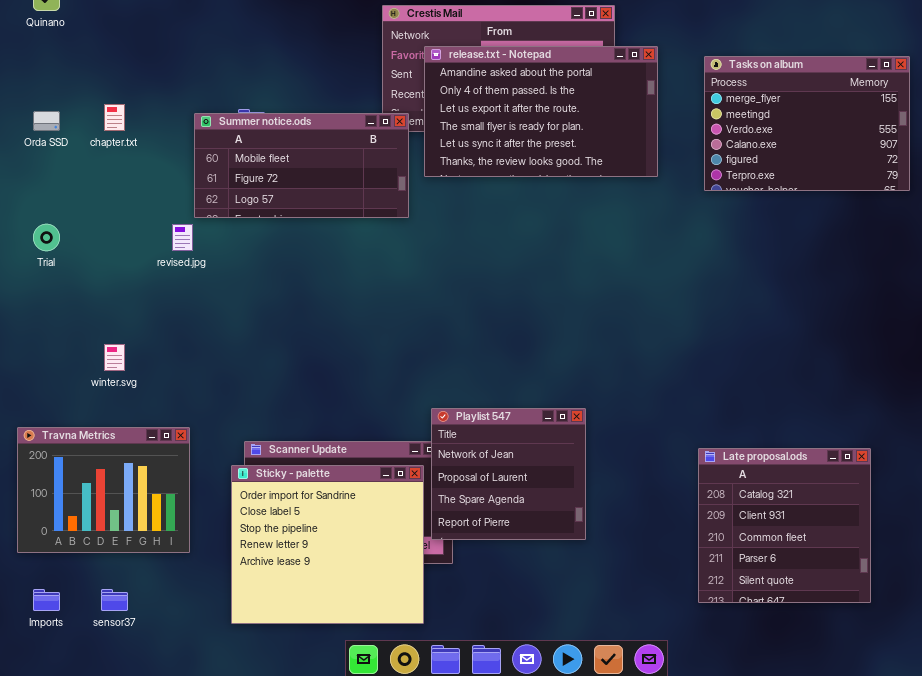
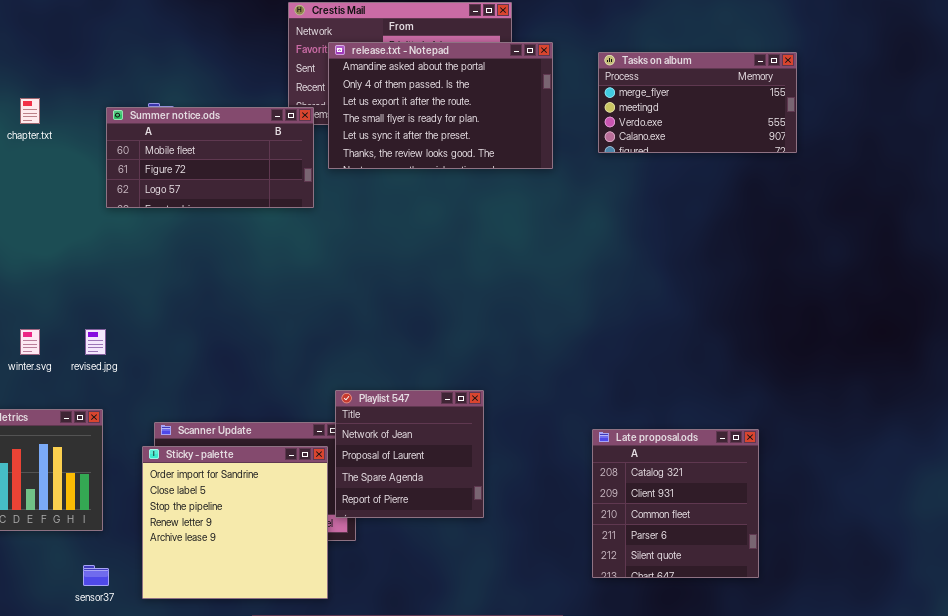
Tasks on album: [704,56,910,191] -> [598,52,797,153], resized
revised.jpg: [172,224,193,251] -> [85,329,106,355], moved
sensor37: [101,589,128,611] -> [83,565,109,586], moved

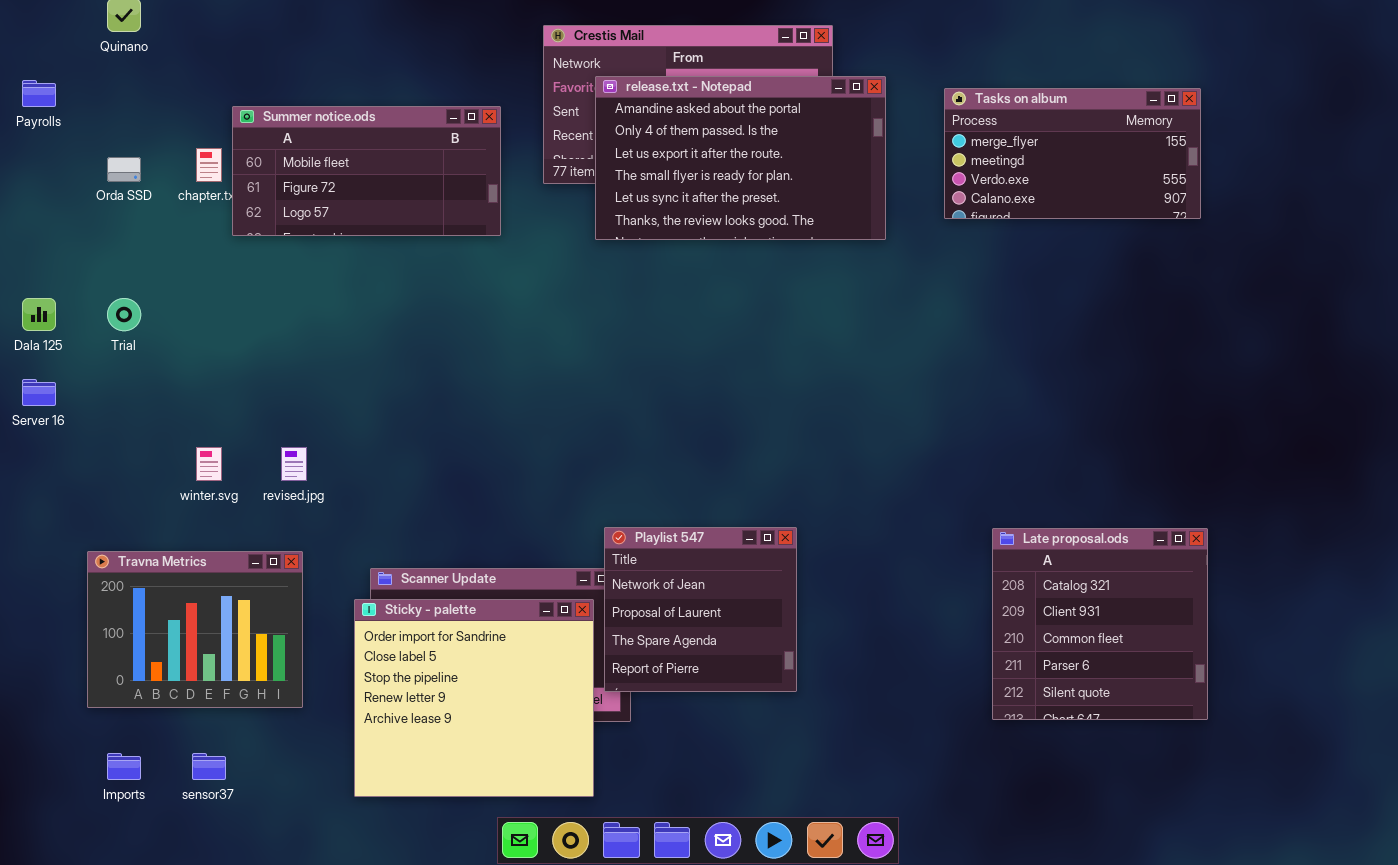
Summer notice.ods: [106,107,314,208] -> [232,106,501,236], moved
Late proposal.ods: [592,429,759,578] -> [992,528,1208,720], moved
sensor37: [83,565,109,586] -> [192,753,226,780], moved

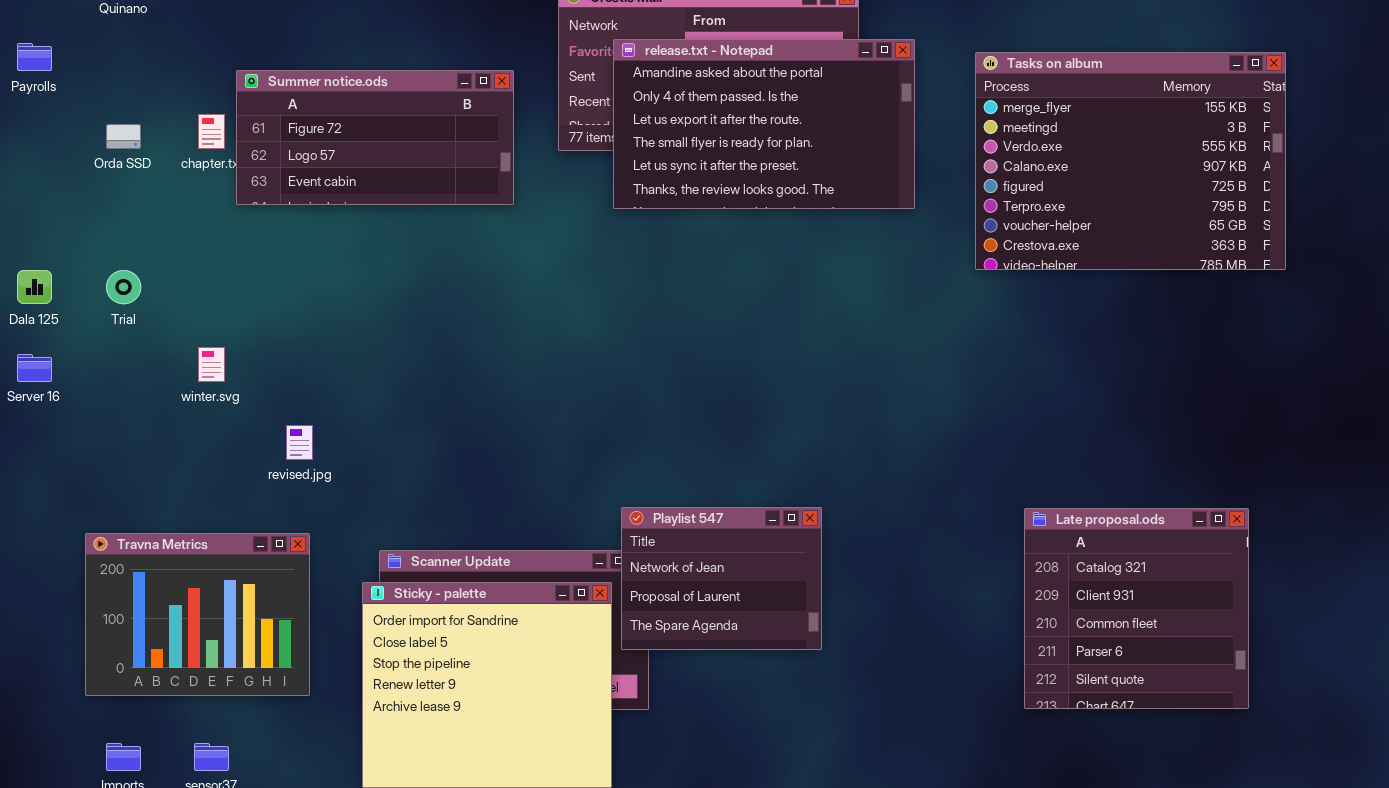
Tasks on album: [944,88,1201,219] -> [975,52,1286,270], resized
Summer notice.ods: [232,106,501,236] -> [236,70,514,205], scrolled down 1 row
winter.svg: [196,447,222,481] -> [198,347,225,382], moved
Playlist 547: [604,527,797,692] -> [621,507,822,650], resized

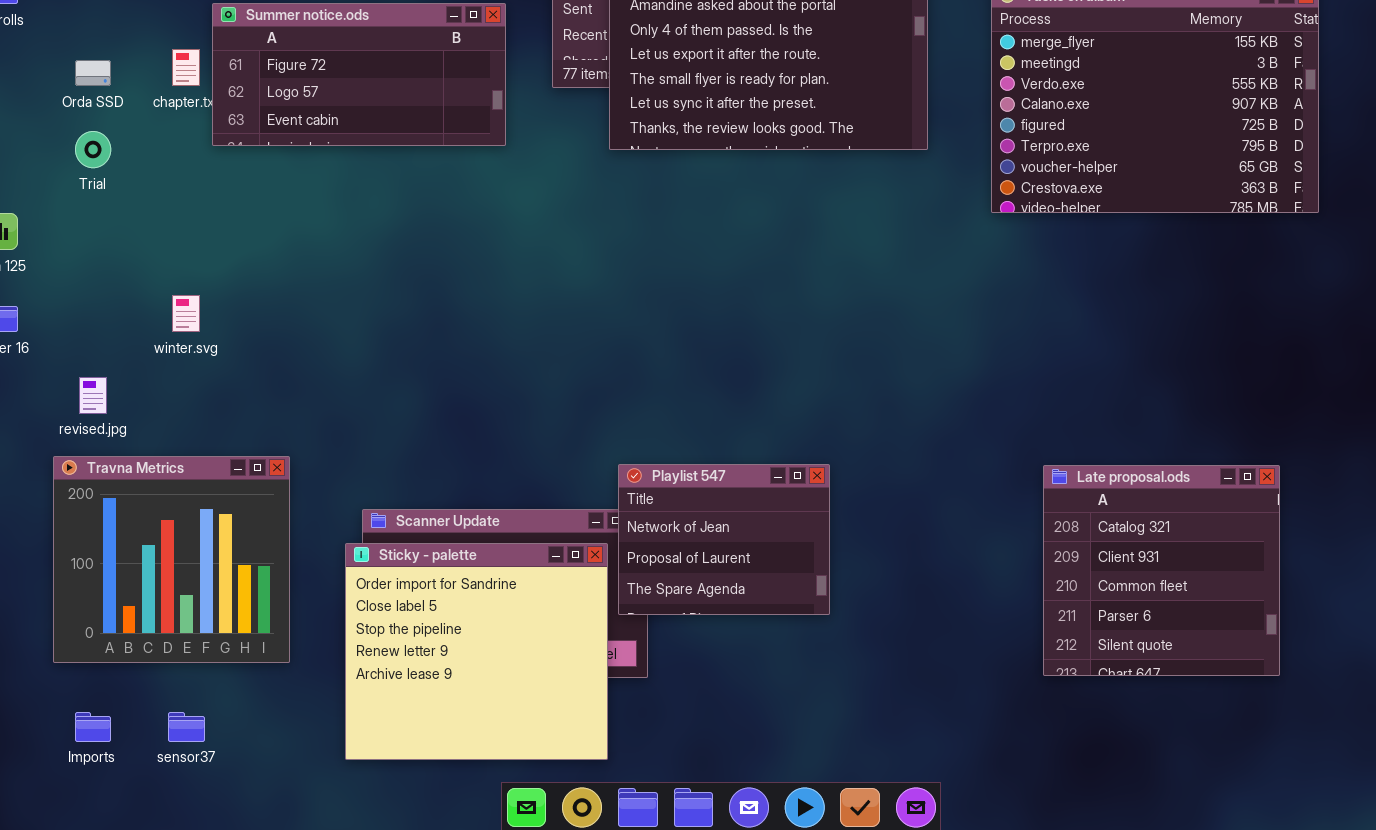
Trial: [106,270,141,304] -> [75,131,111,168], moved
revised.jpg: [286,425,313,460] -> [79,377,107,414], moved
Travna Metrics: [85,533,310,696] -> [53,456,290,663], resized

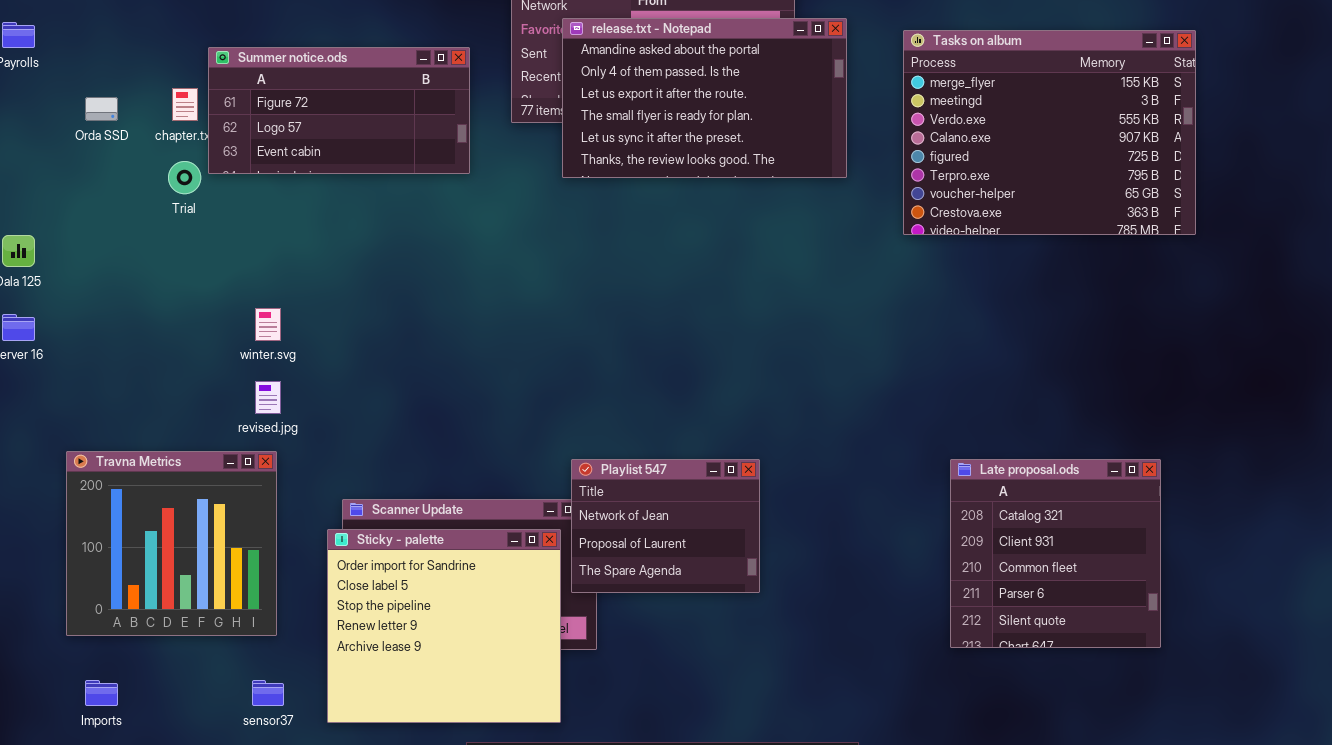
Trial: [75,131,111,168] -> [168,161,201,194], moved
winter.svg: [172,295,200,332] -> [255,308,281,341], moved
revised.jpg: [79,377,107,414] -> [255,381,281,414], moved
sensor37: [168,712,205,742] -> [252,680,284,706], moved

